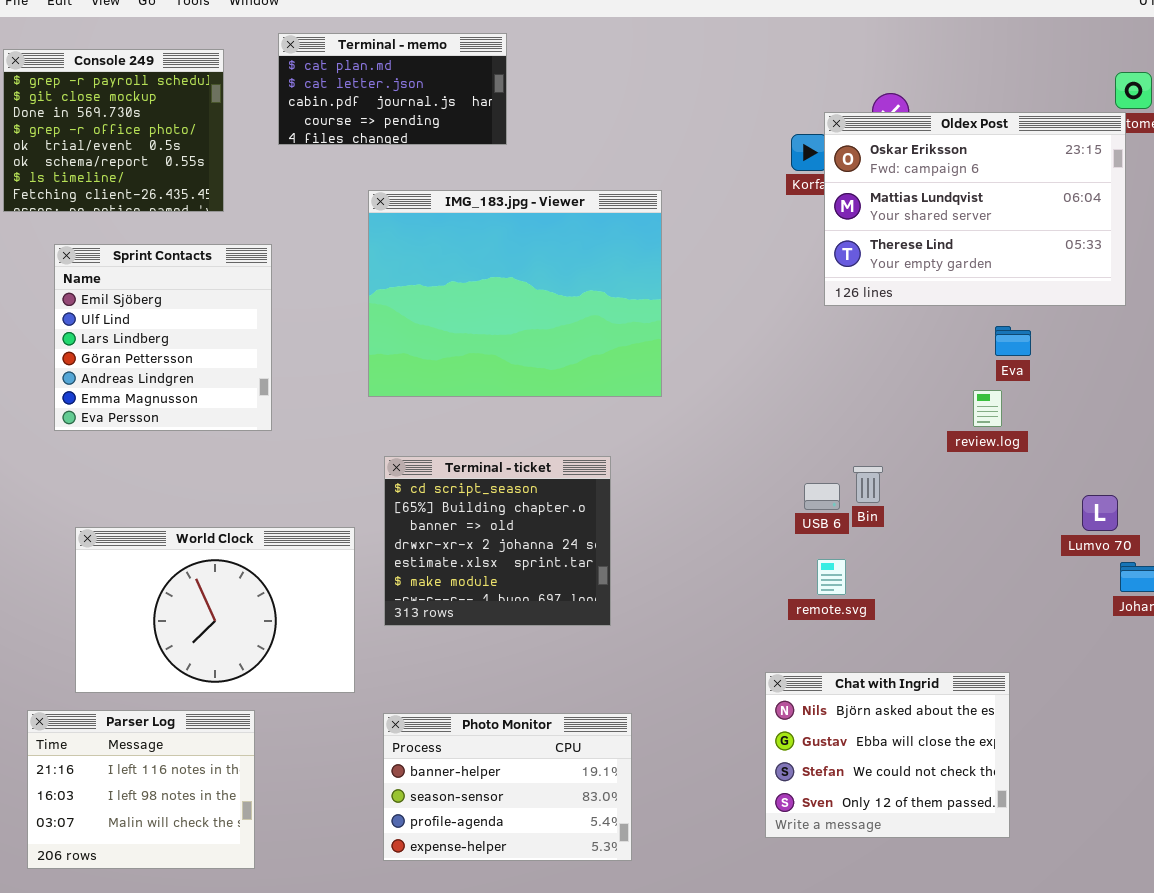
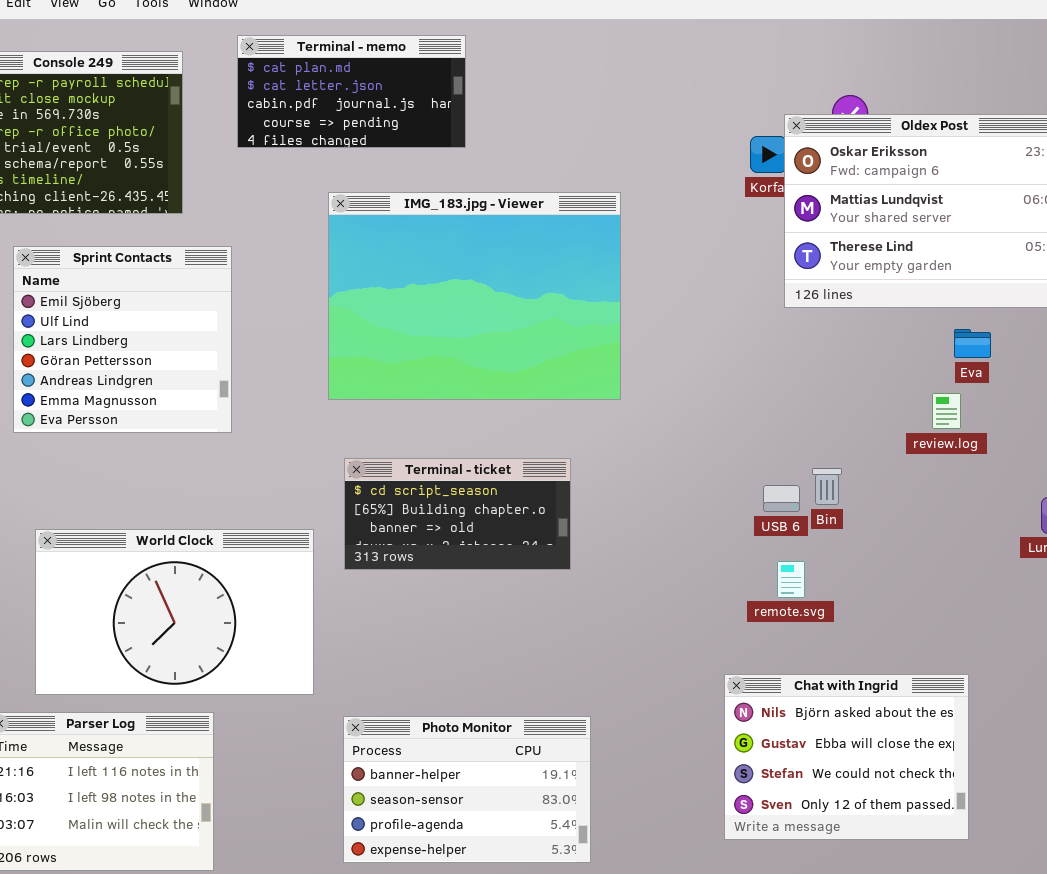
Terminal - ticket: [384,456,611,626] -> [344,458,571,570], resized

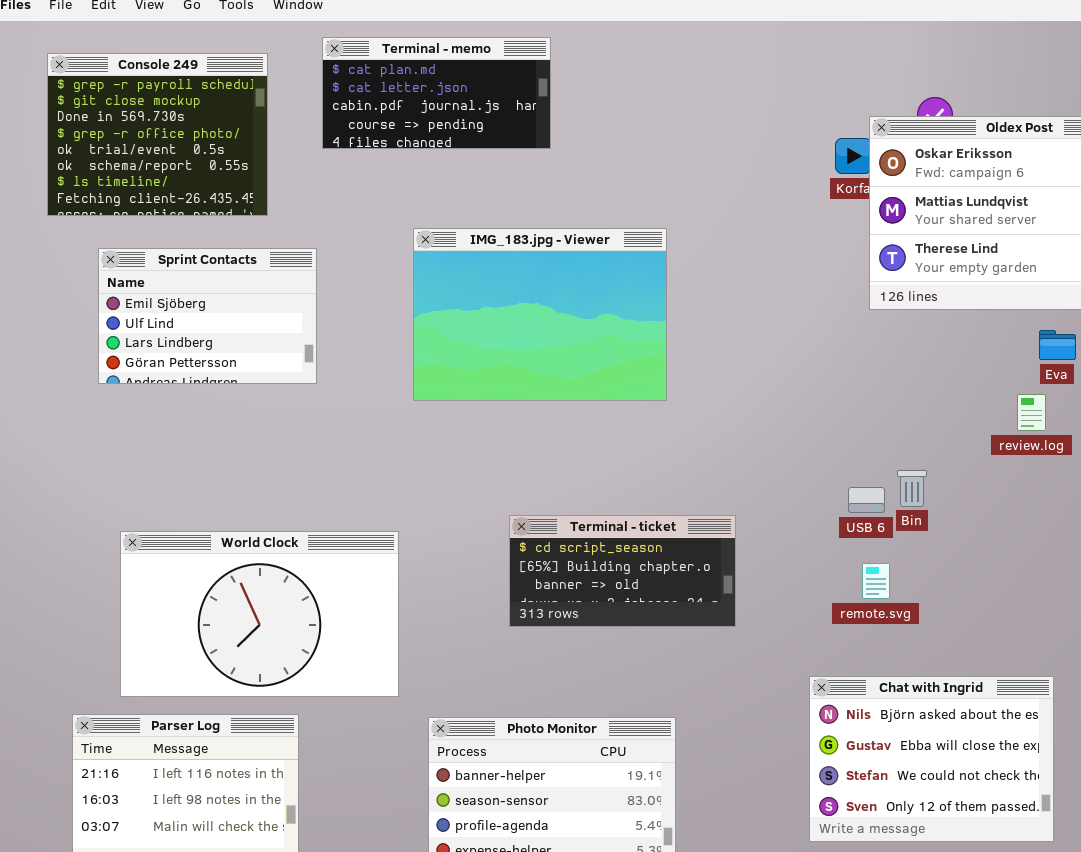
IMG_183.jpg - Viewer: [328,192,621,400] -> [413,228,667,401], resized
Sprint Contacts: [13,246,232,433] -> [98,248,317,384], resized
Terminal - ticket: [344,458,571,570] -> [509,515,736,627], moved

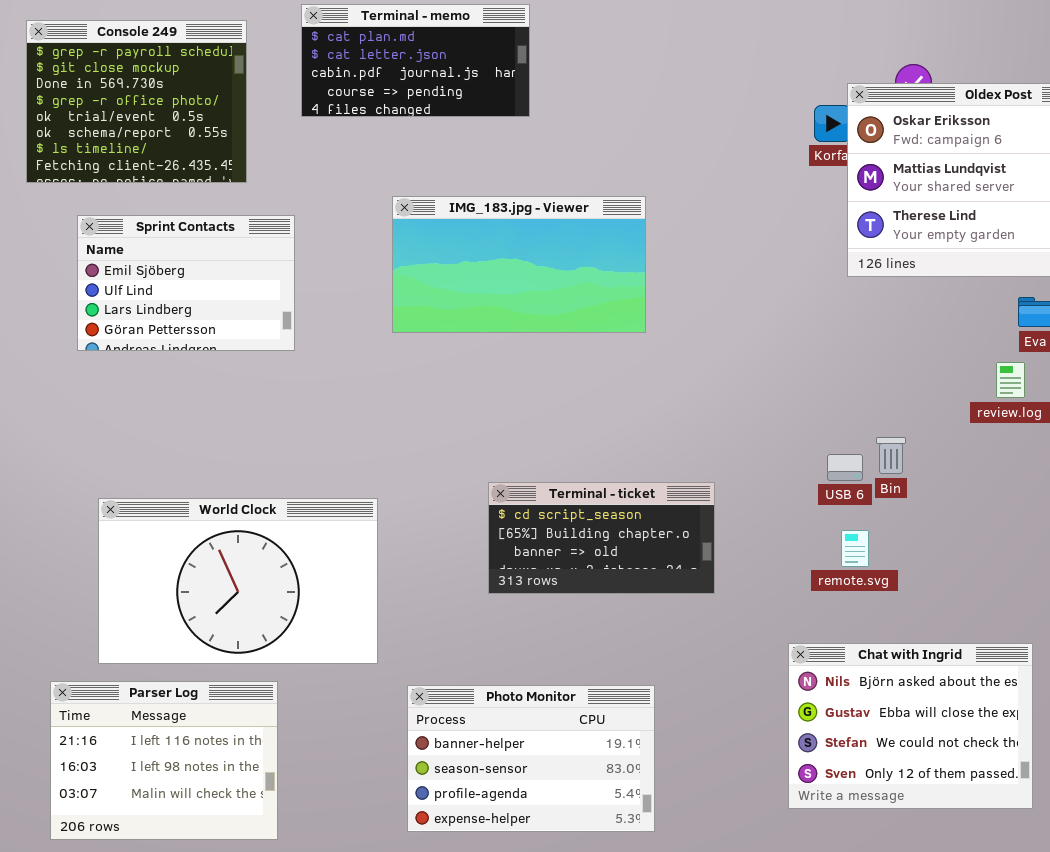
IMG_183.jpg - Viewer: [413,228,667,401] -> [392,196,646,333], resized

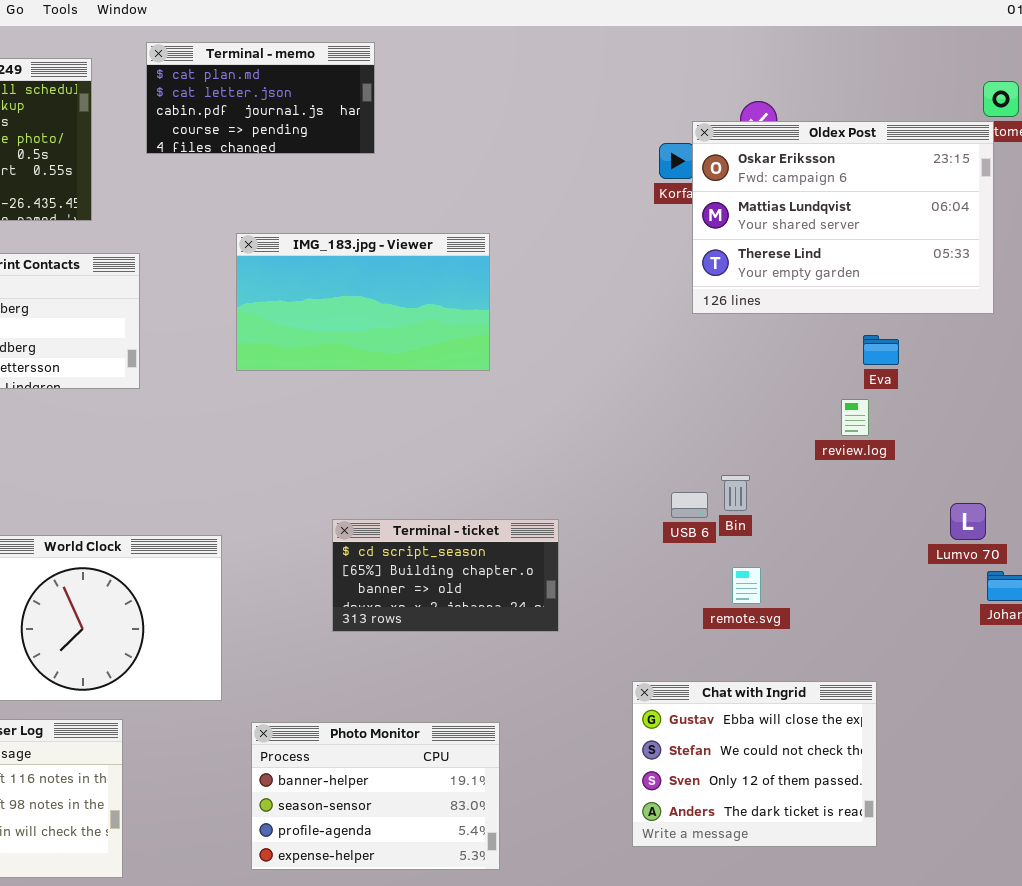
remote.svg: [841,530,869,567] -> [732,567,761,604], moved
Chat with Ingrid: [788,643,1033,809] -> [632,681,877,847], scrolled down 1 row

